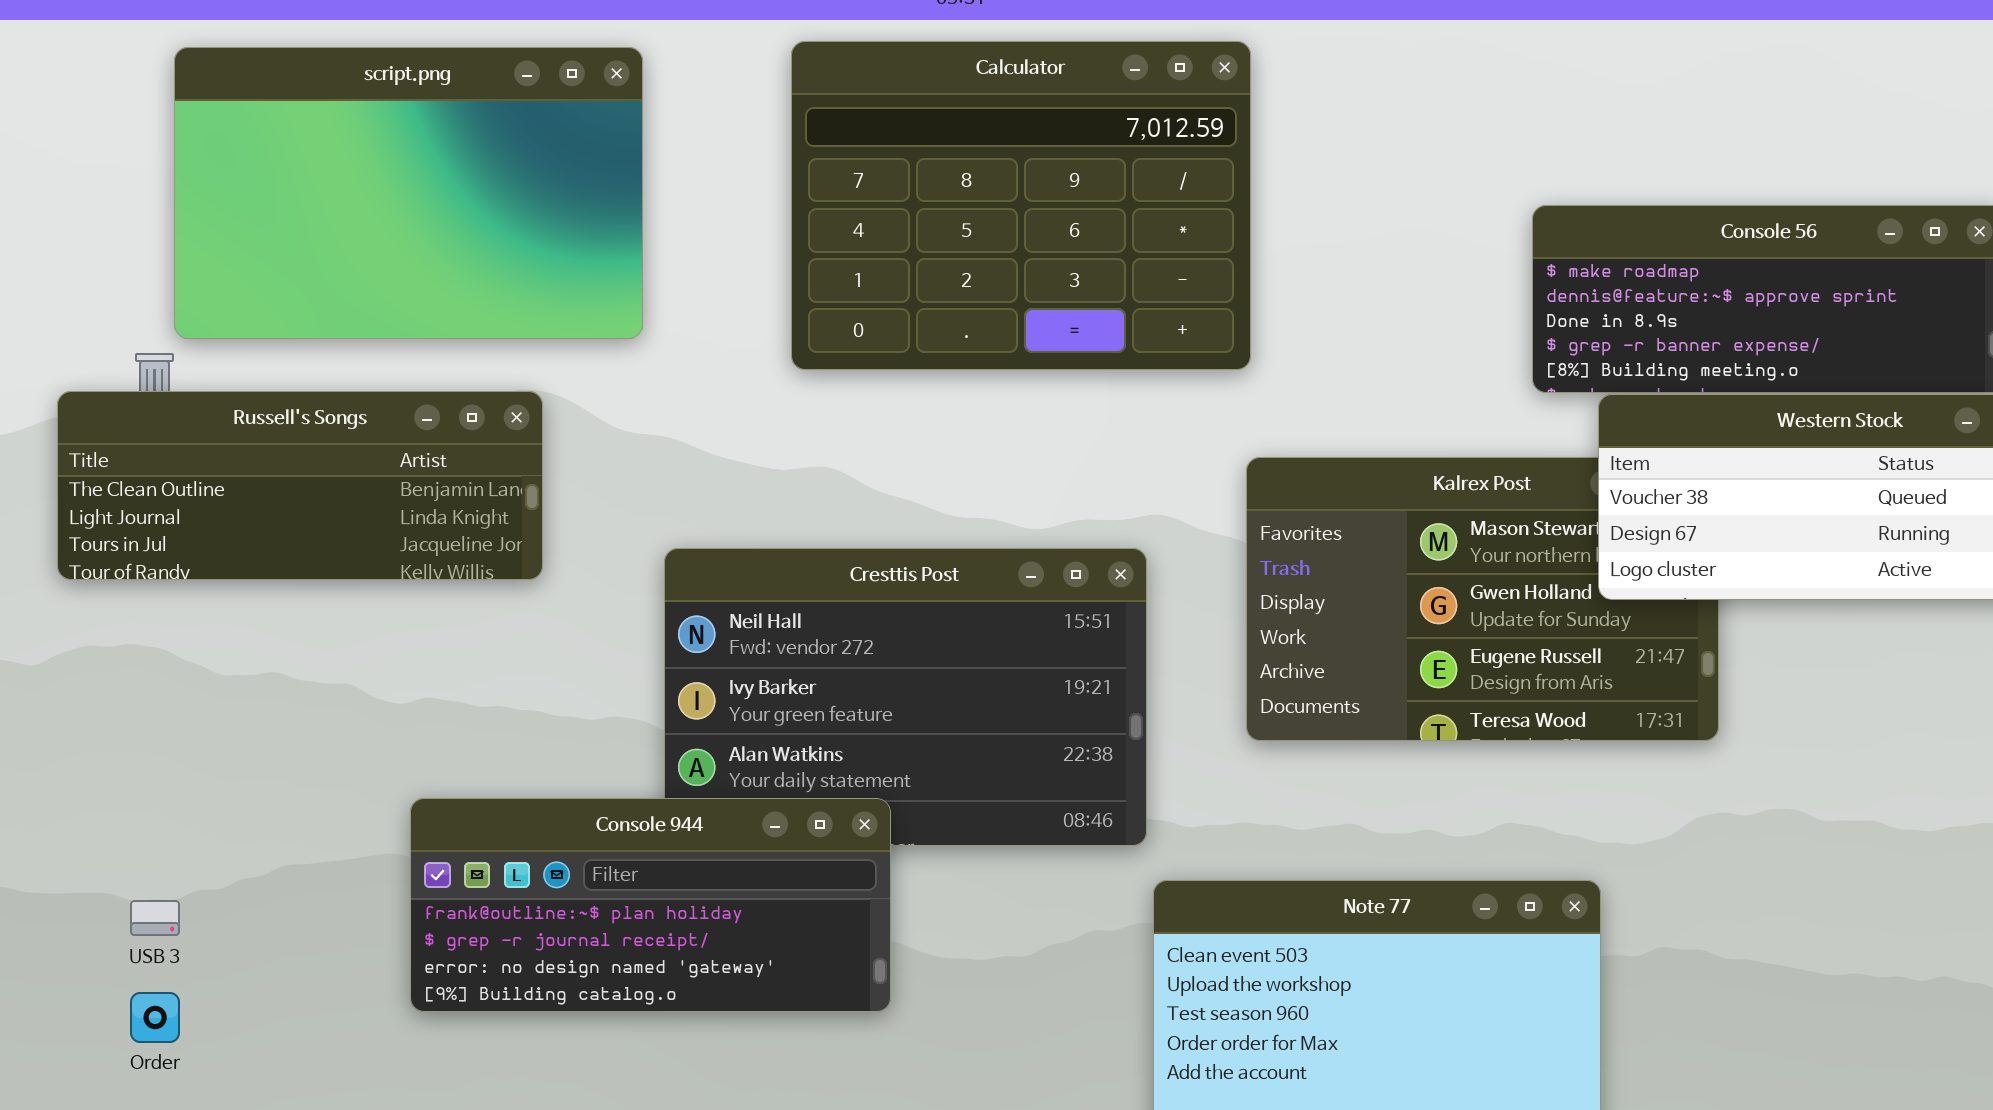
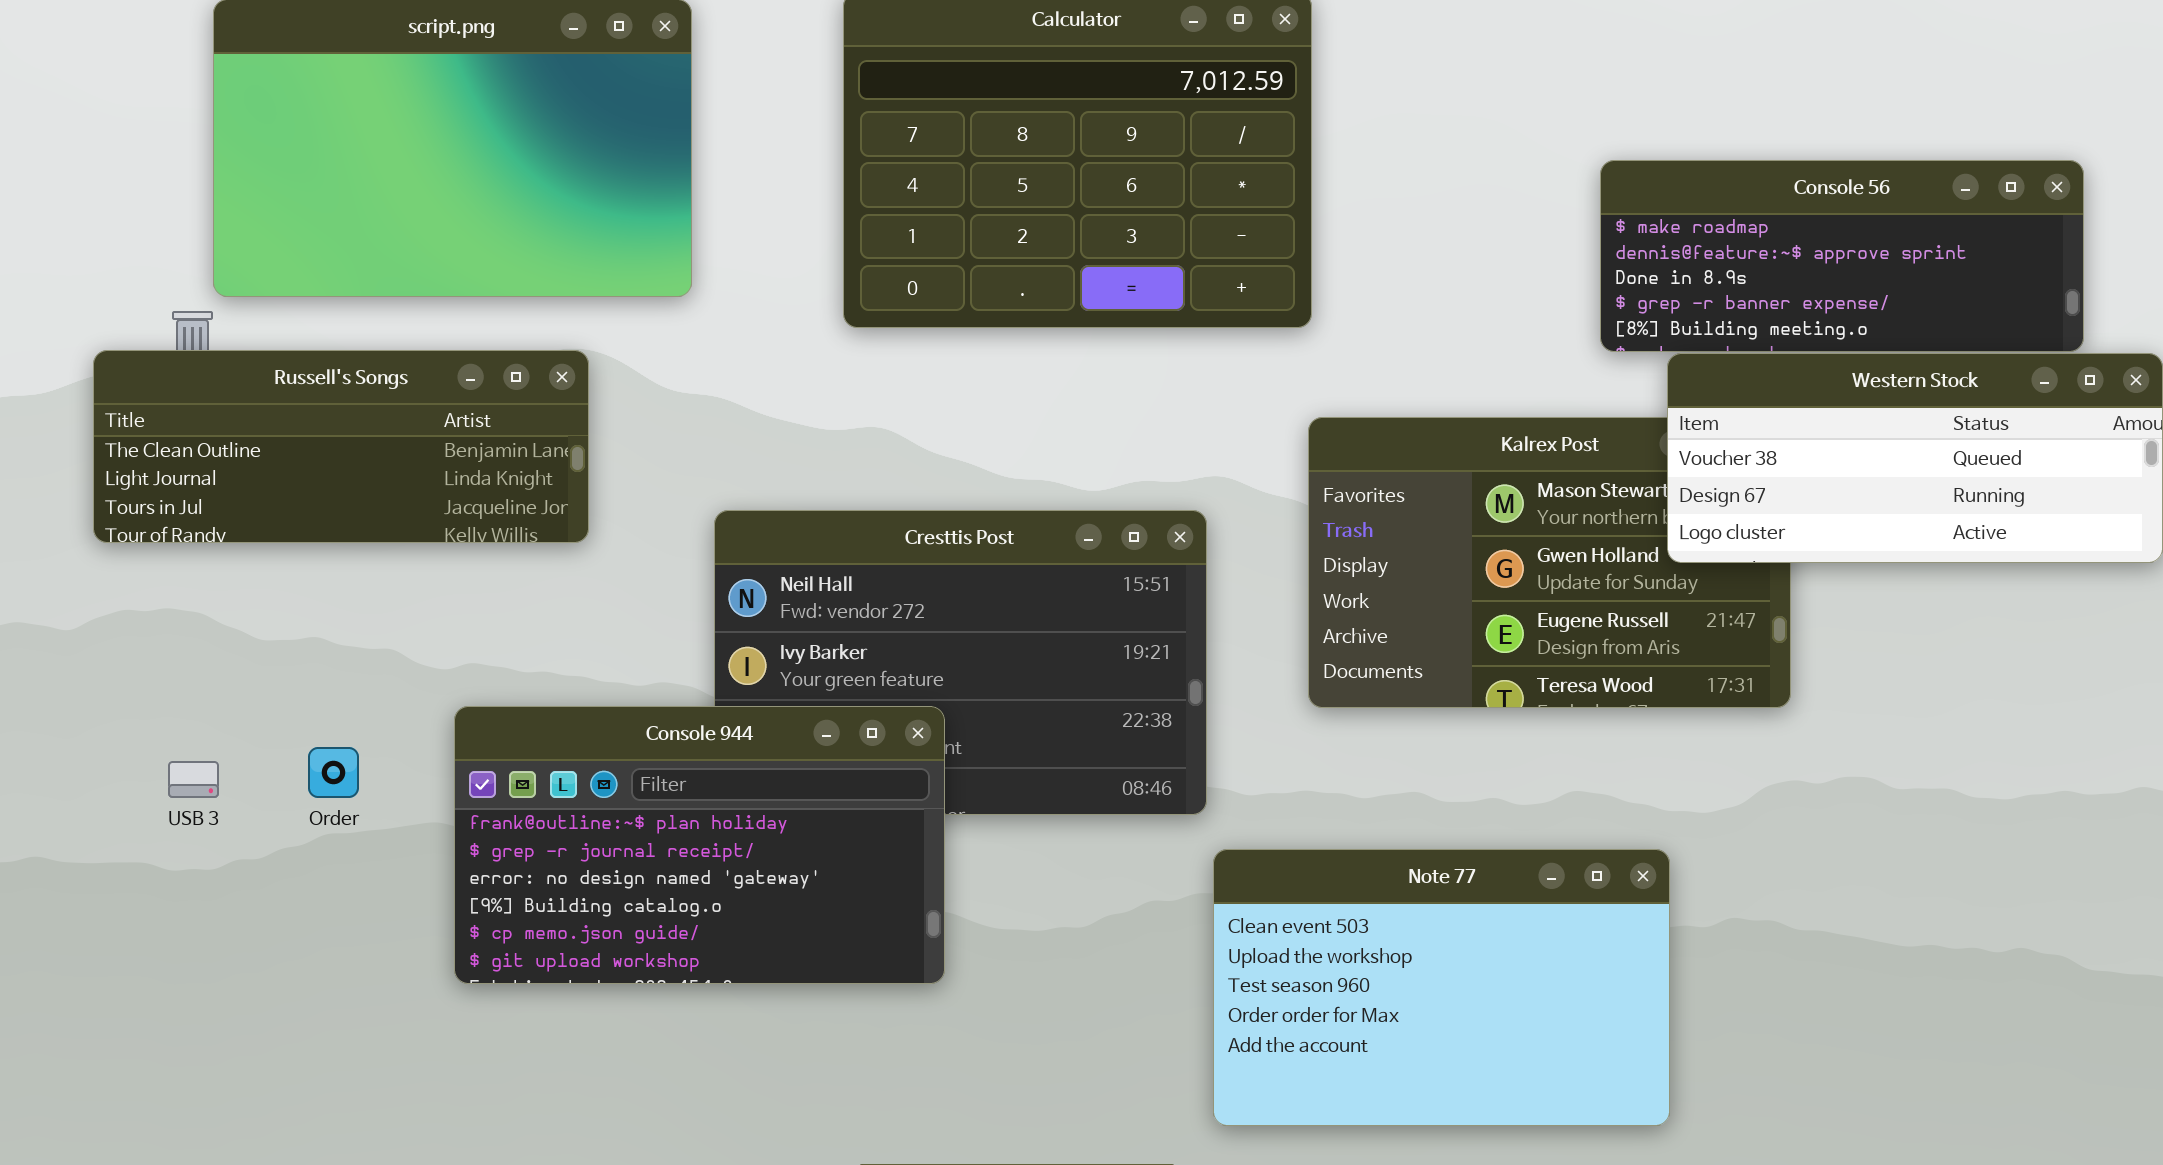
Console 944: [410,798,891,1012] -> [454,706,945,984], resized
USB 3: [130,900,180,936] -> [168,761,219,798], moved
Order: [130,992,180,1043] -> [308,747,359,798], moved

